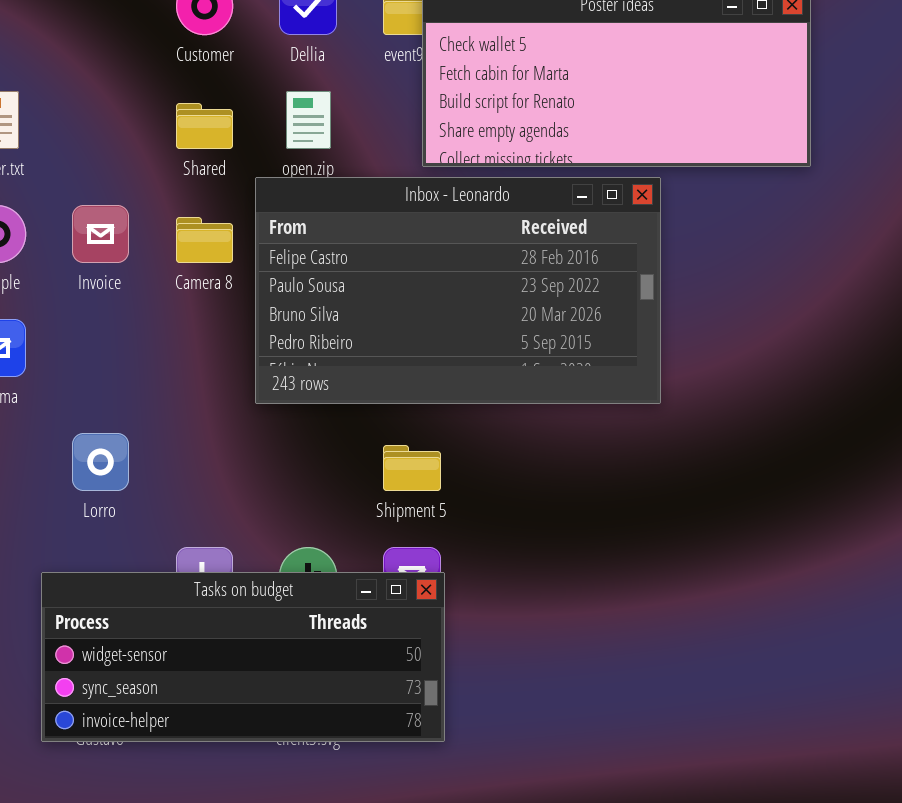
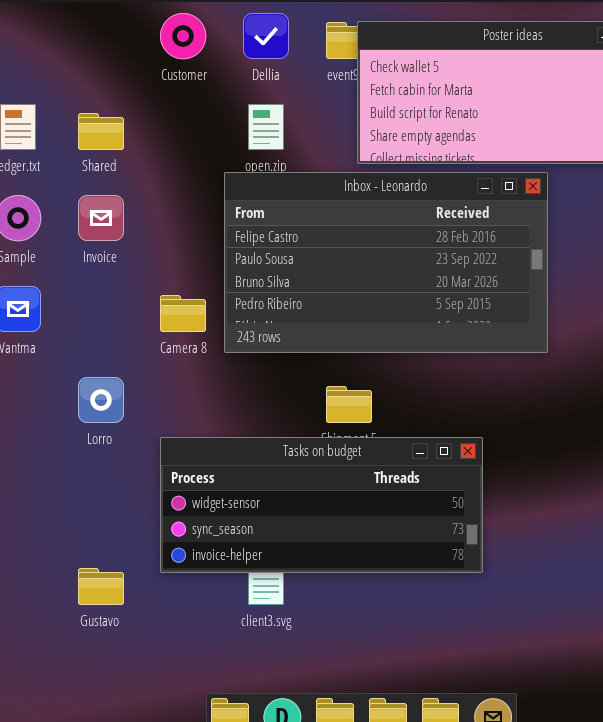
Shared: [176,103,233,149] -> [78,113,124,150], moved
Camera 8: [176,217,233,263] -> [160,295,206,332], moved
Tasks on budget: [41,572,445,742] -> [160,437,483,573], moved

